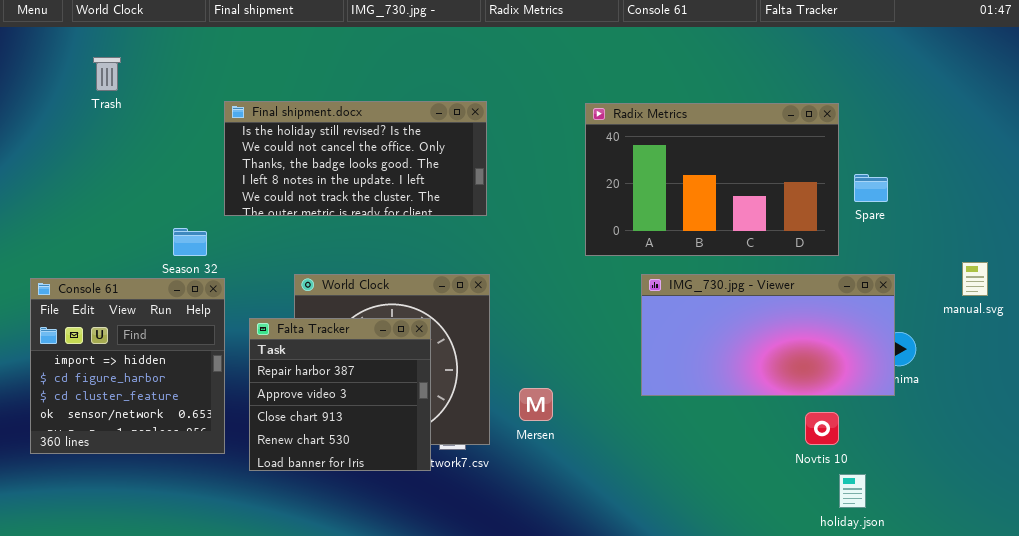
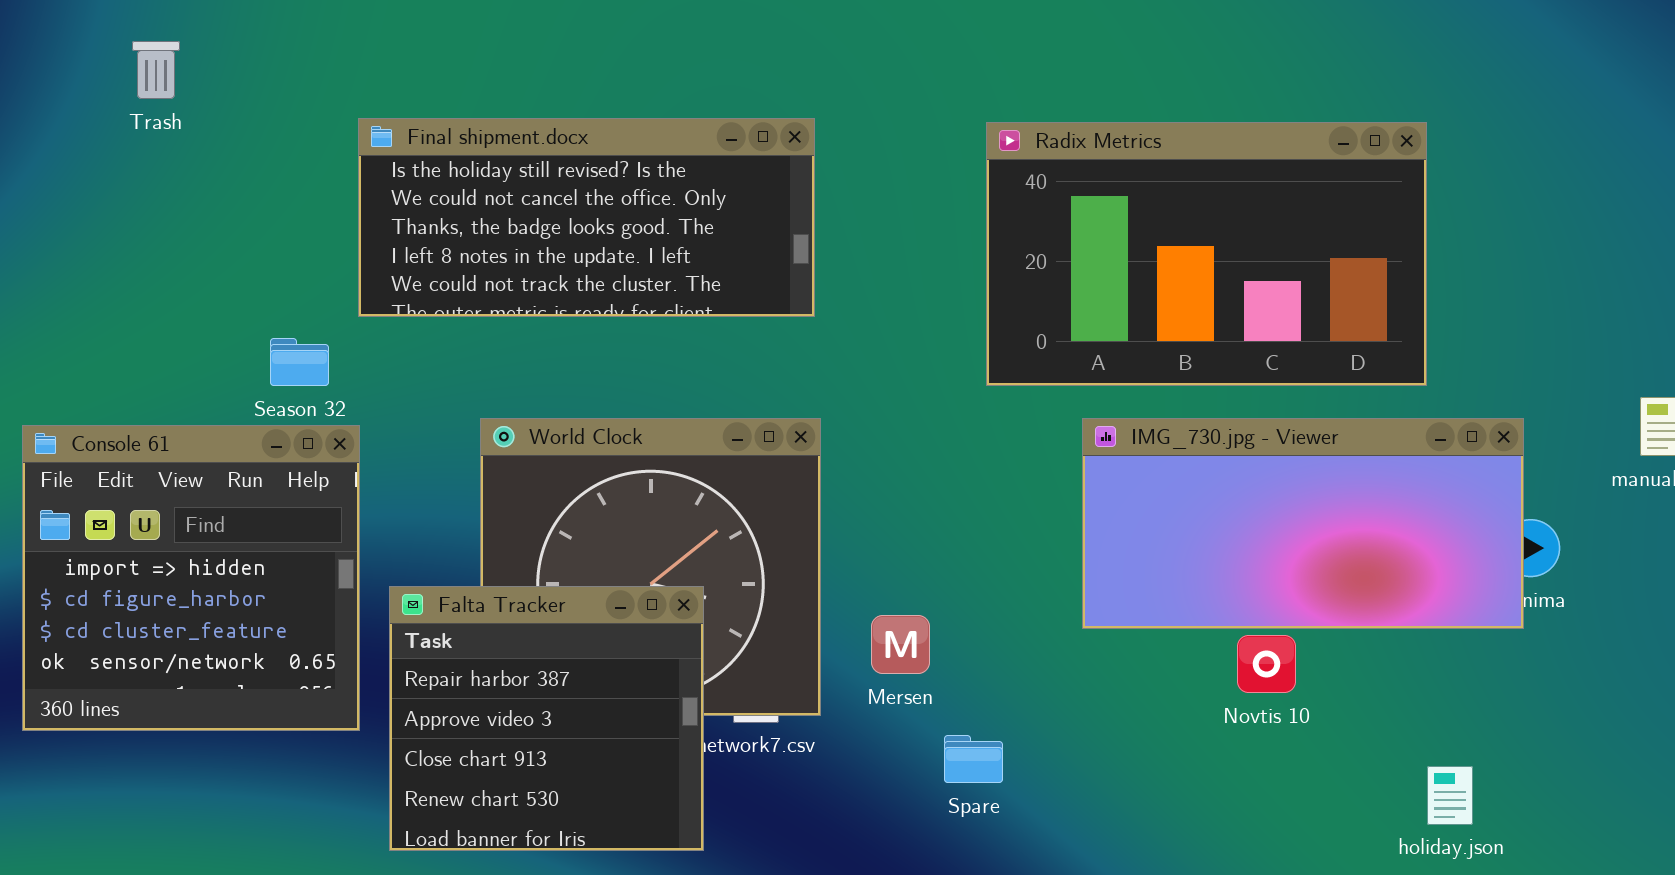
Spare: [854,174,888,202] -> [944,735,1003,783], moved
Falta Tracker: [249,318,431,471] -> [389,586,704,851], moved
Novtis 10: [805,412,839,445] -> [1237,635,1296,693], moved

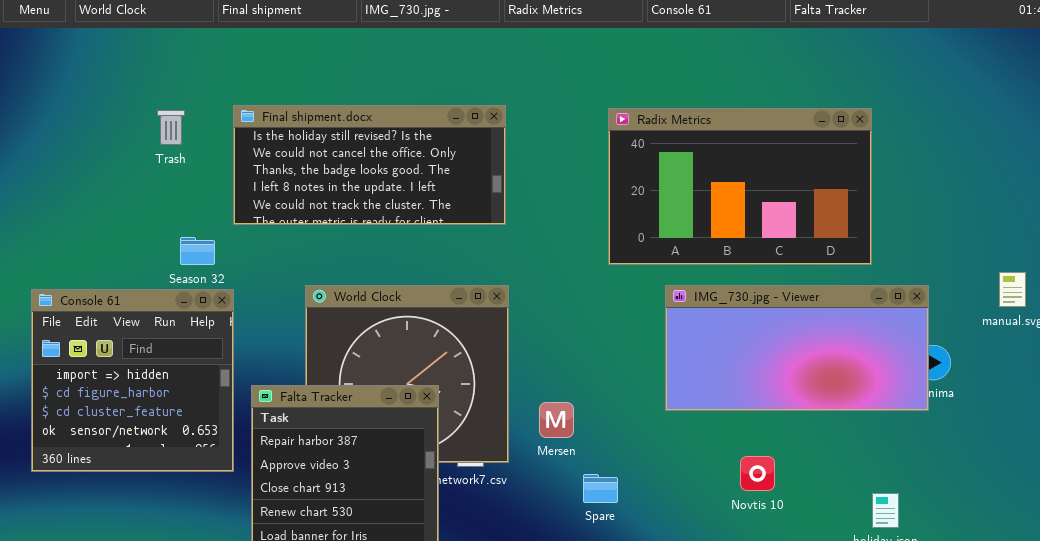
Trash: [132,41,180,99] -> [157,110,185,145], moved
Novtis 10: [1237,635,1296,693] -> [740,456,775,491], moved

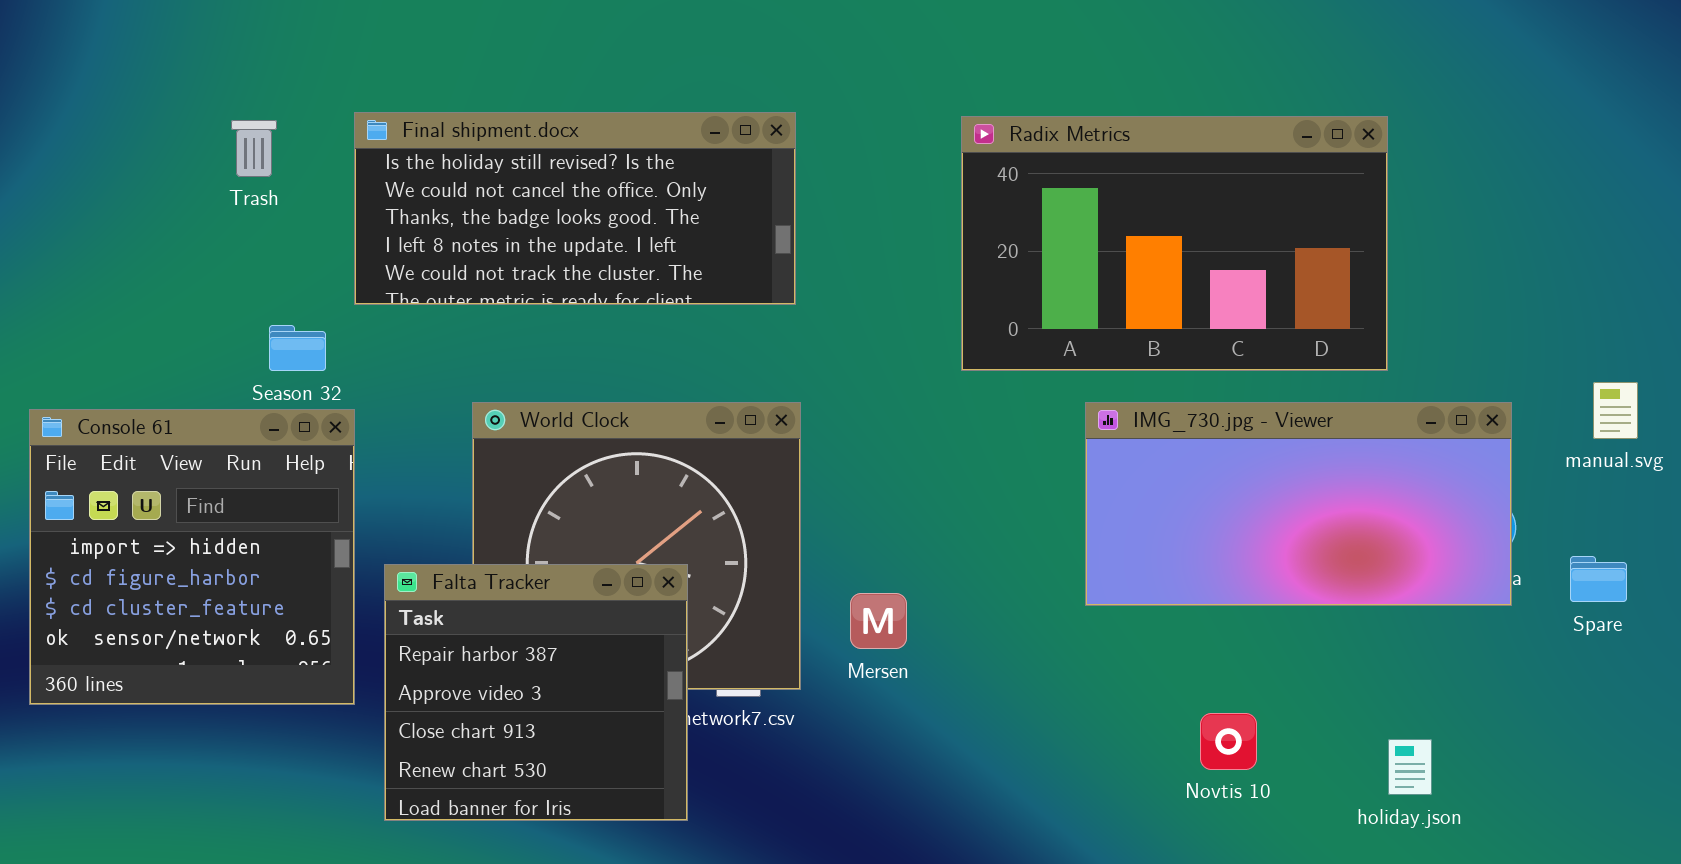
IMG_730.jpg - Viewer: [665,285,929,411] -> [1085,402,1512,606], moved
Novtis 10: [740,456,775,491] -> [1200,713,1257,770], moved
Spare: [583,474,618,503] -> [1570,556,1627,602], moved

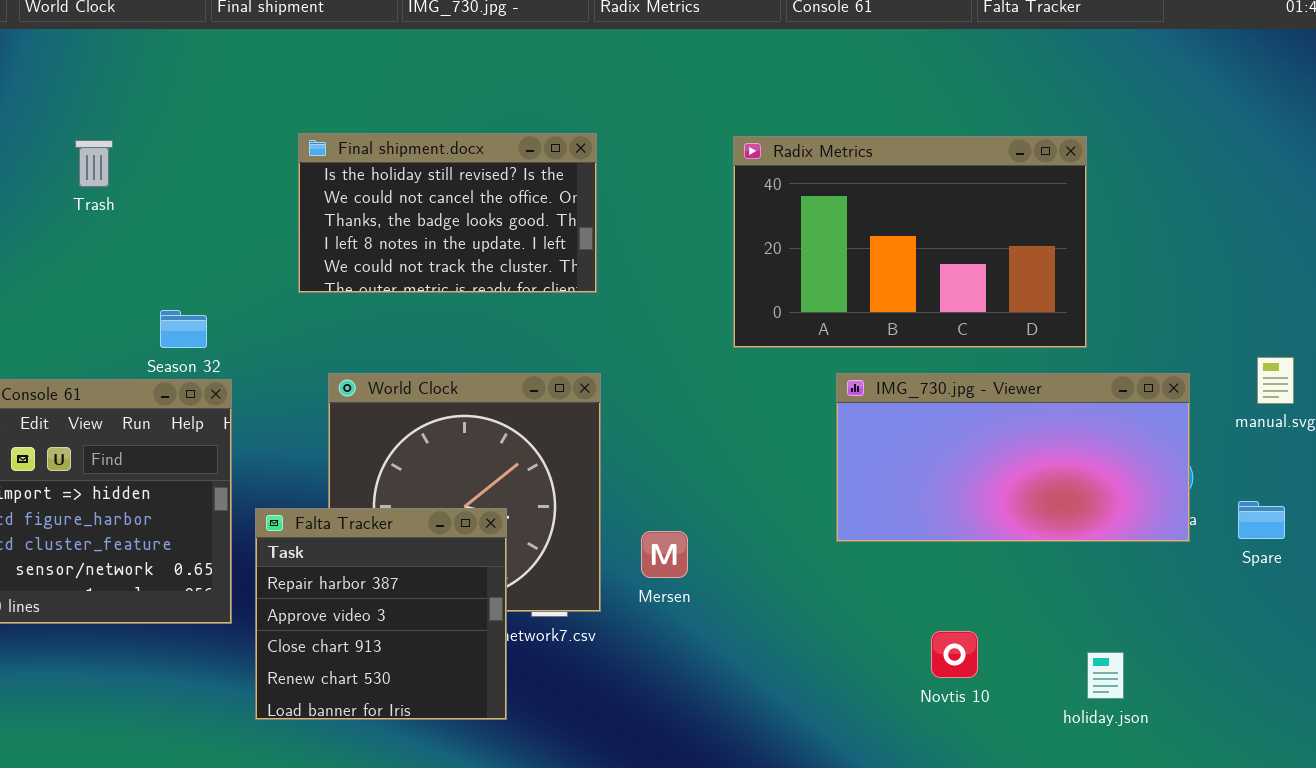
Final shipment.docx: [354,112,796,305] -> [298,133,597,293], resized
Trash: [231,120,277,177] -> [75,140,113,187], moved

